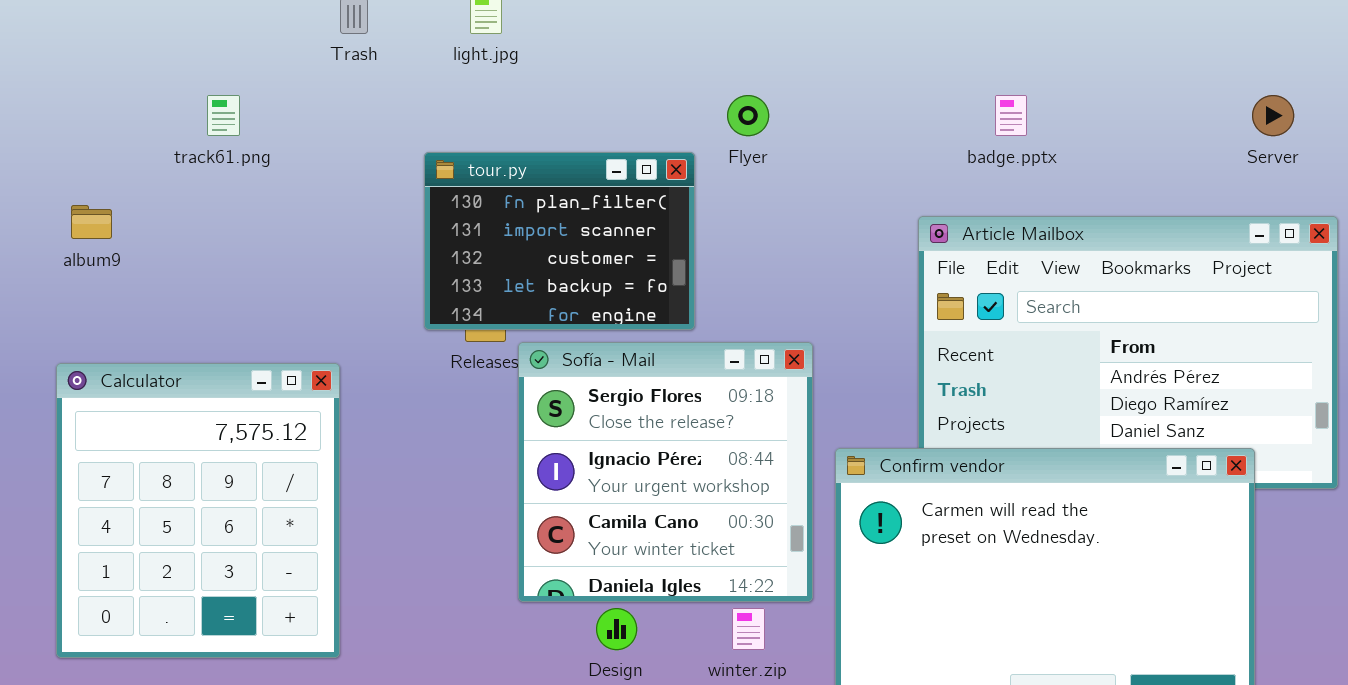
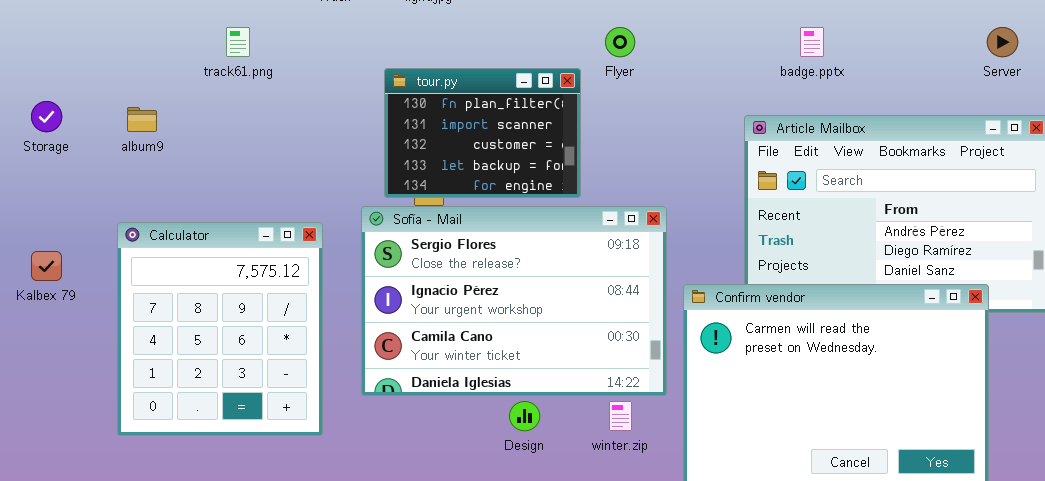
Sofía - Mail: [518,342,813,602] -> [361,206,667,396], resized

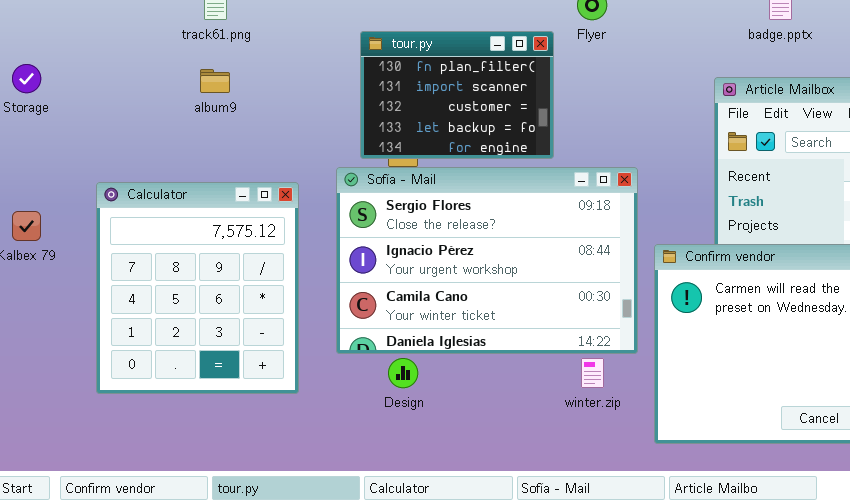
album9: [127,107,157,132] -> [200,69,230,93], moved
Design: [509,401,540,431] -> [388,358,418,388], moved

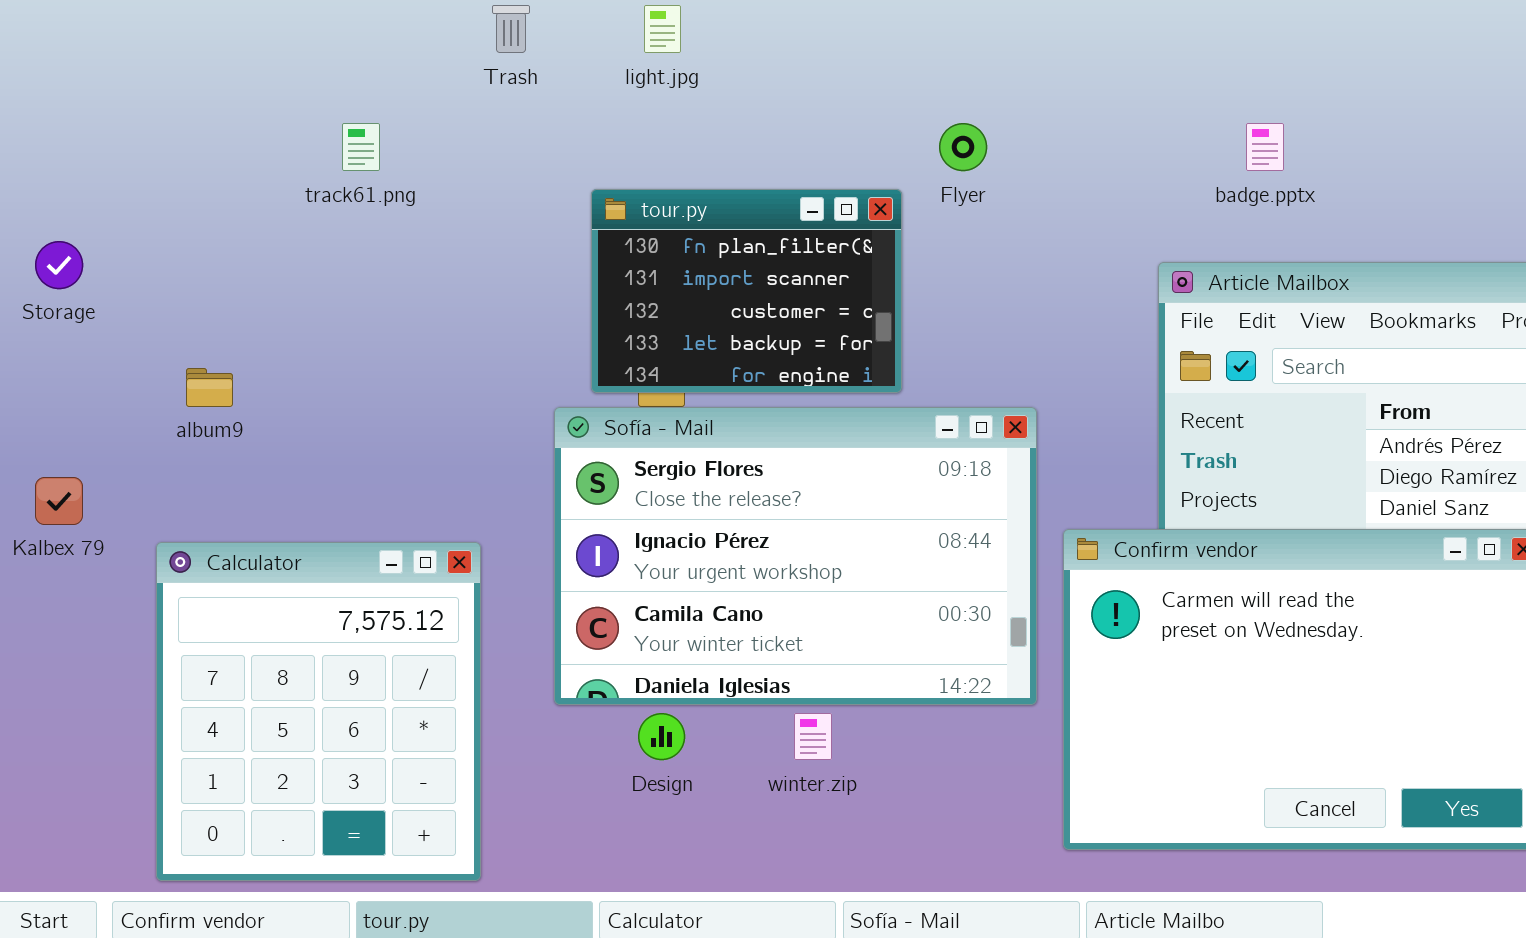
album9: [200,69,230,93] -> [186,368,233,407], moved
Calculator: [96,182,299,394] -> [156,542,481,881], moved
winter.zip: [581,358,604,388] -> [794,713,832,760], moved

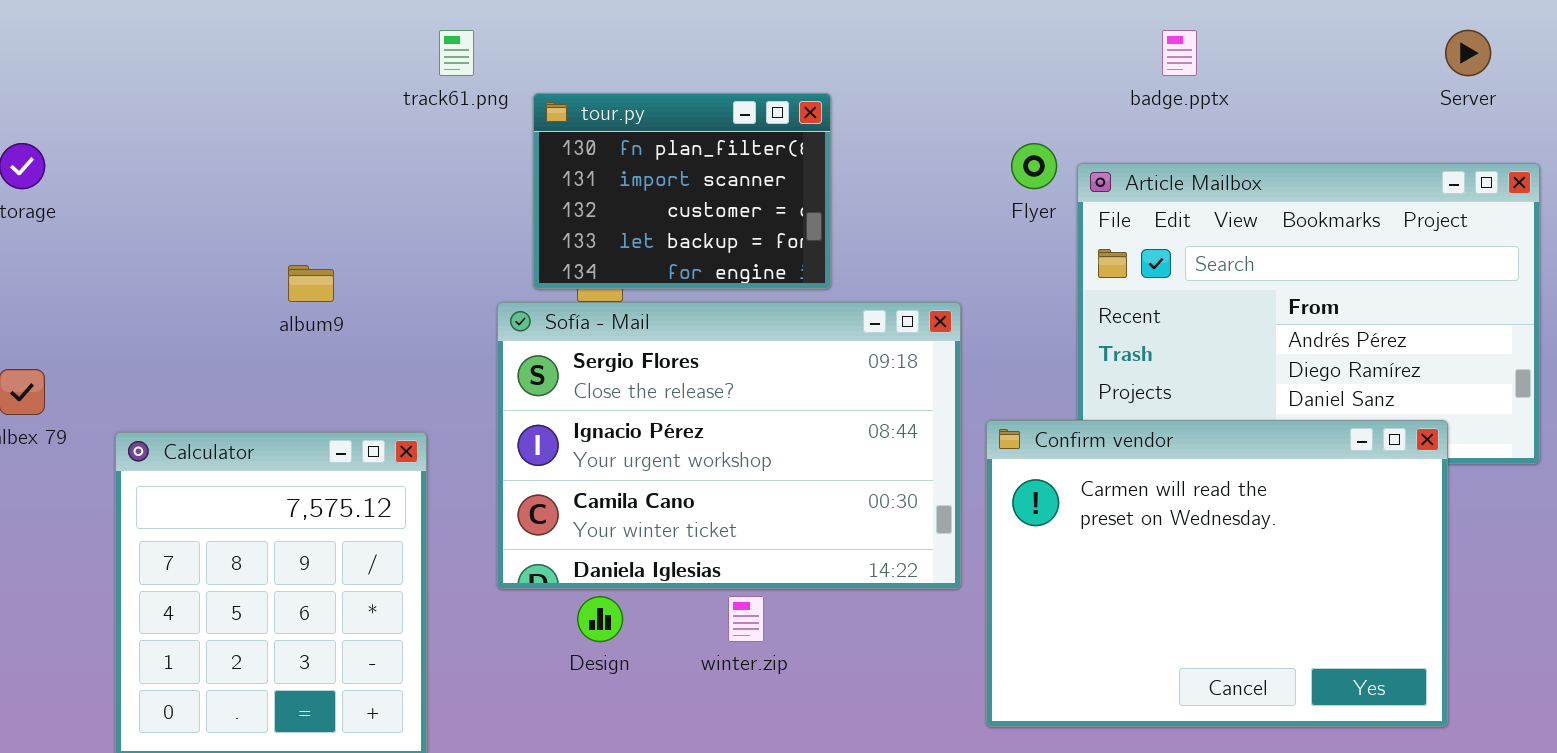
track61.png: [342,123,380,171] -> [439,30,474,76], moved
Flyer: [939,123,987,171] -> [1011,143,1057,189], moved
album9: [186,368,233,407] -> [288,265,334,302], moved

